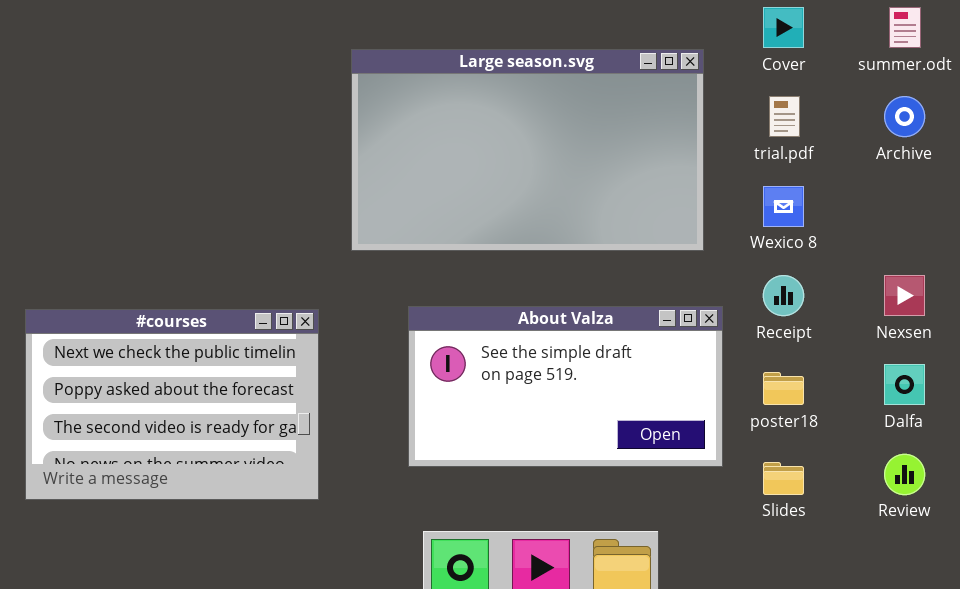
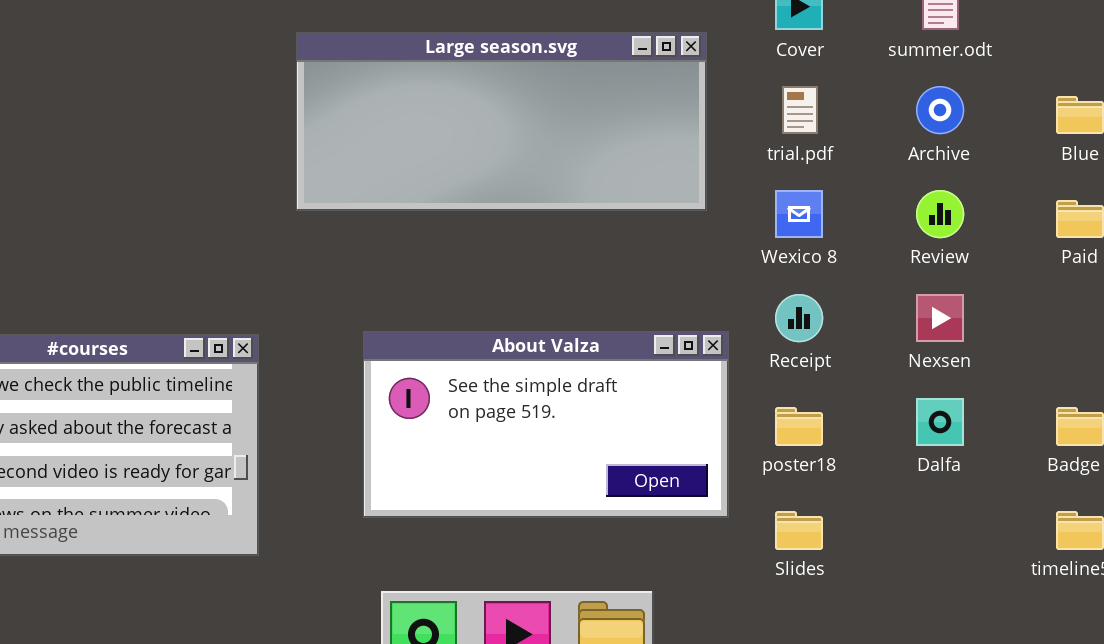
Large season.svg: [351,49,704,251] -> [296,32,707,211], resized
Review: [884,454,925,495] -> [916,190,964,238], moved

